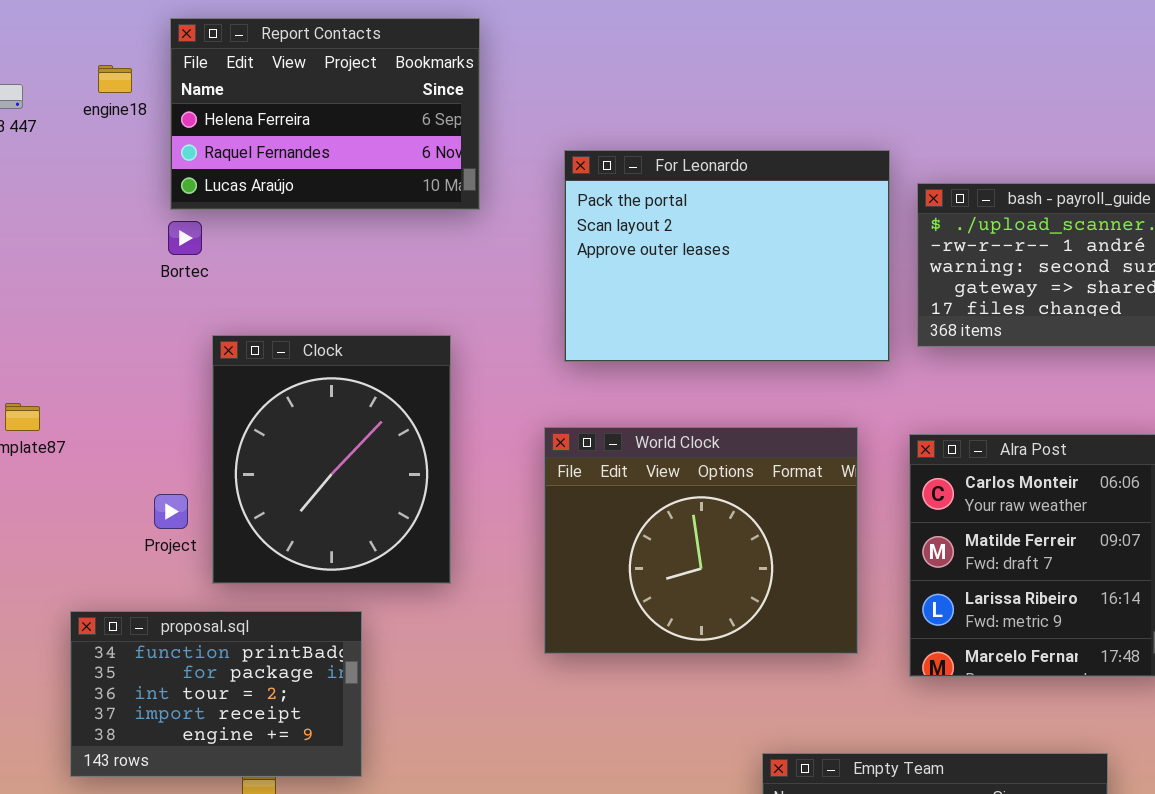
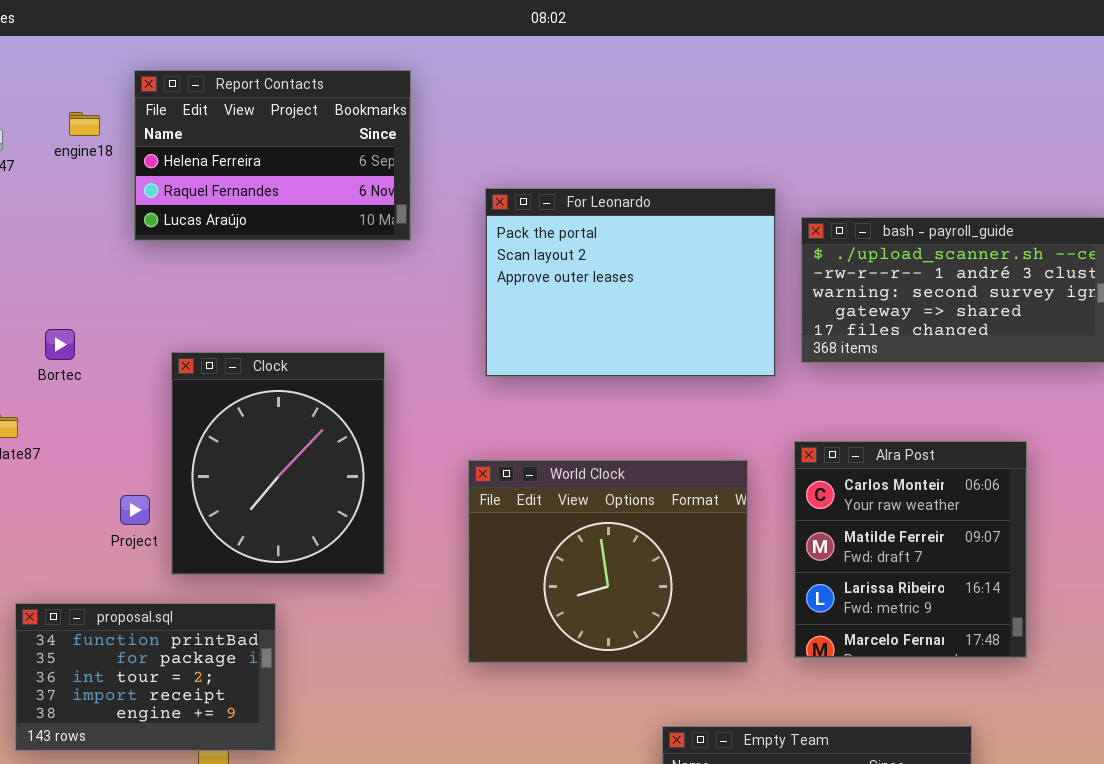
Bortec: [168,221,202,255] -> [45,329,75,360], moved
World Clock: [544,427,858,654] -> [468,460,748,663], moved
proposal.sql: [70,611,362,777] -> [15,603,276,751], moved

